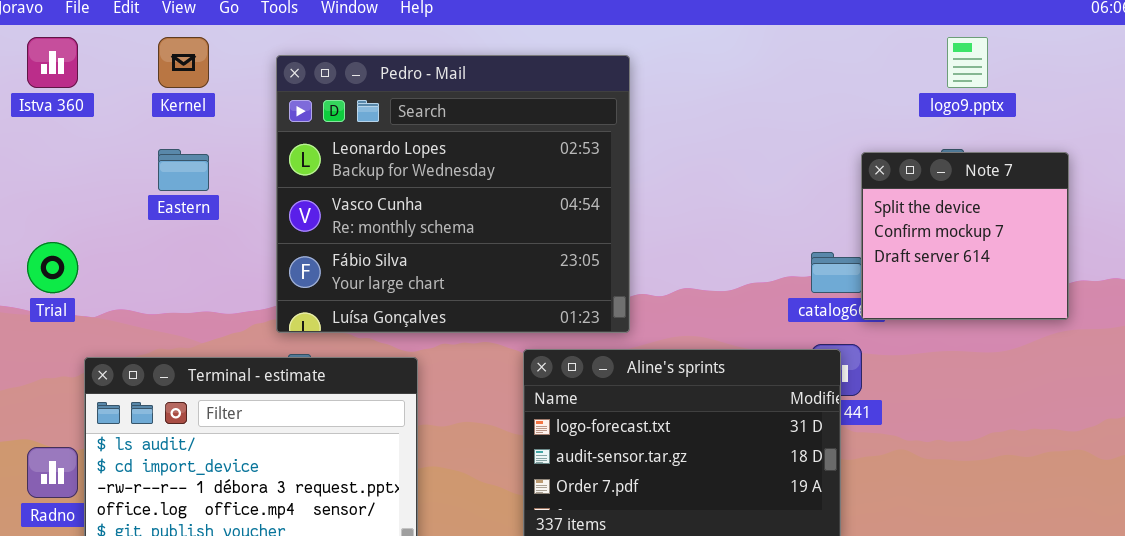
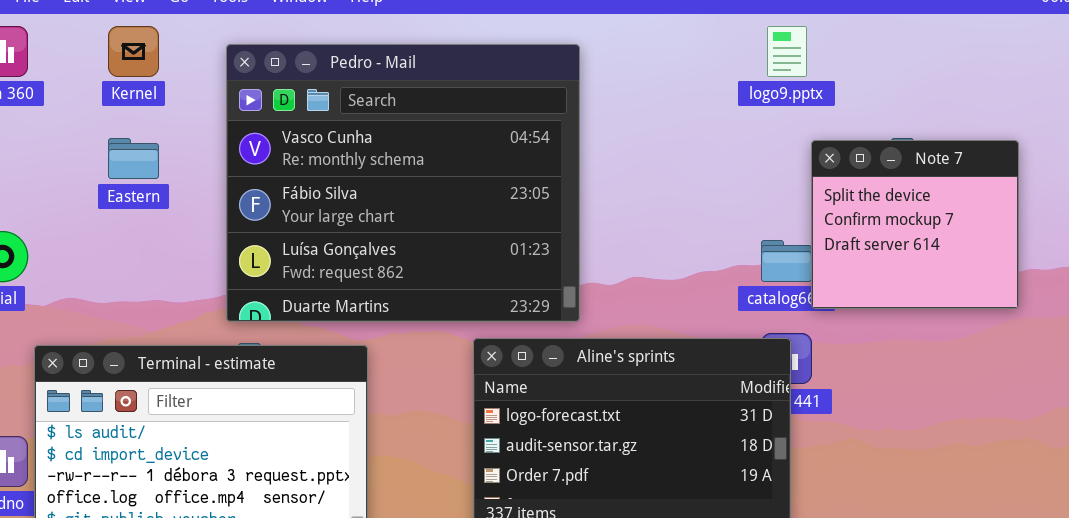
logo9.pptx: [947,37,988,88] -> [767,26,807,77], moved
Pedro - Mail: [276,55,630,333] -> [226,44,580,322], scrolled down 1 row

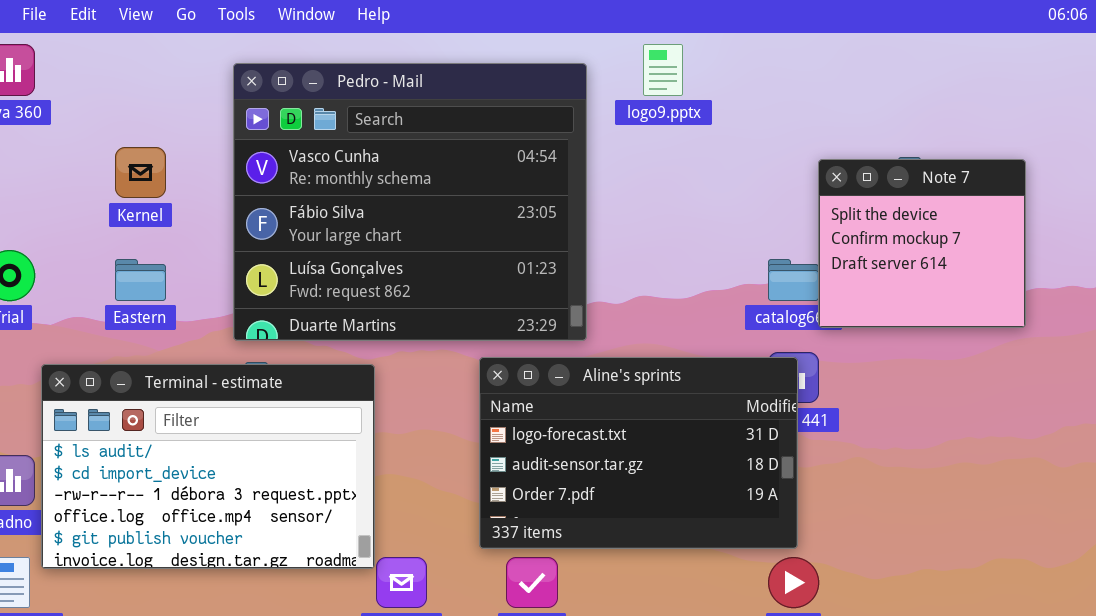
Kernel: [108,26,159,77] -> [115,147,166,198], moved
logo9.pptx: [767,26,807,77] -> [643,44,683,96], moved
Eastern: [108,138,159,179] -> [115,259,166,301], moved

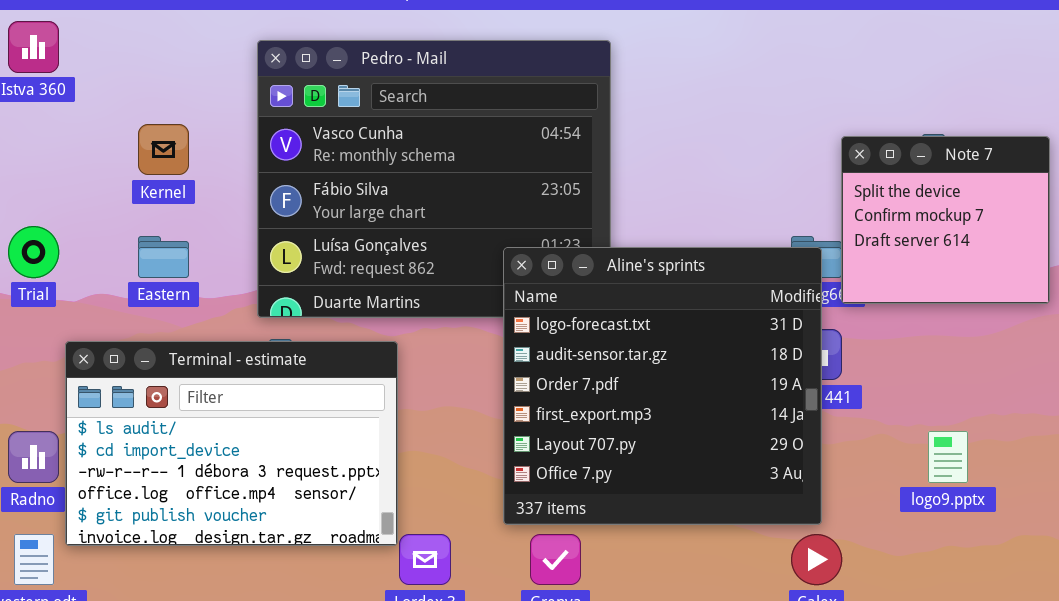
logo9.pptx: [643,44,683,96] -> [928,431,968,483], moved
Aline's sprints: [479,357,798,549] -> [503,247,822,525], resized

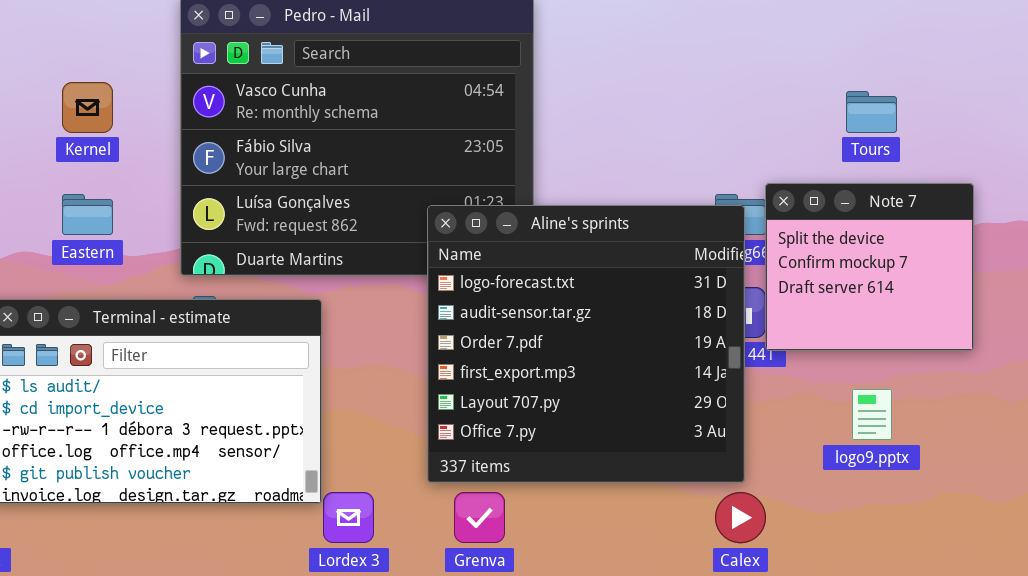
Note 7: [841,136,1050,304] -> [765,183,974,351], moved

